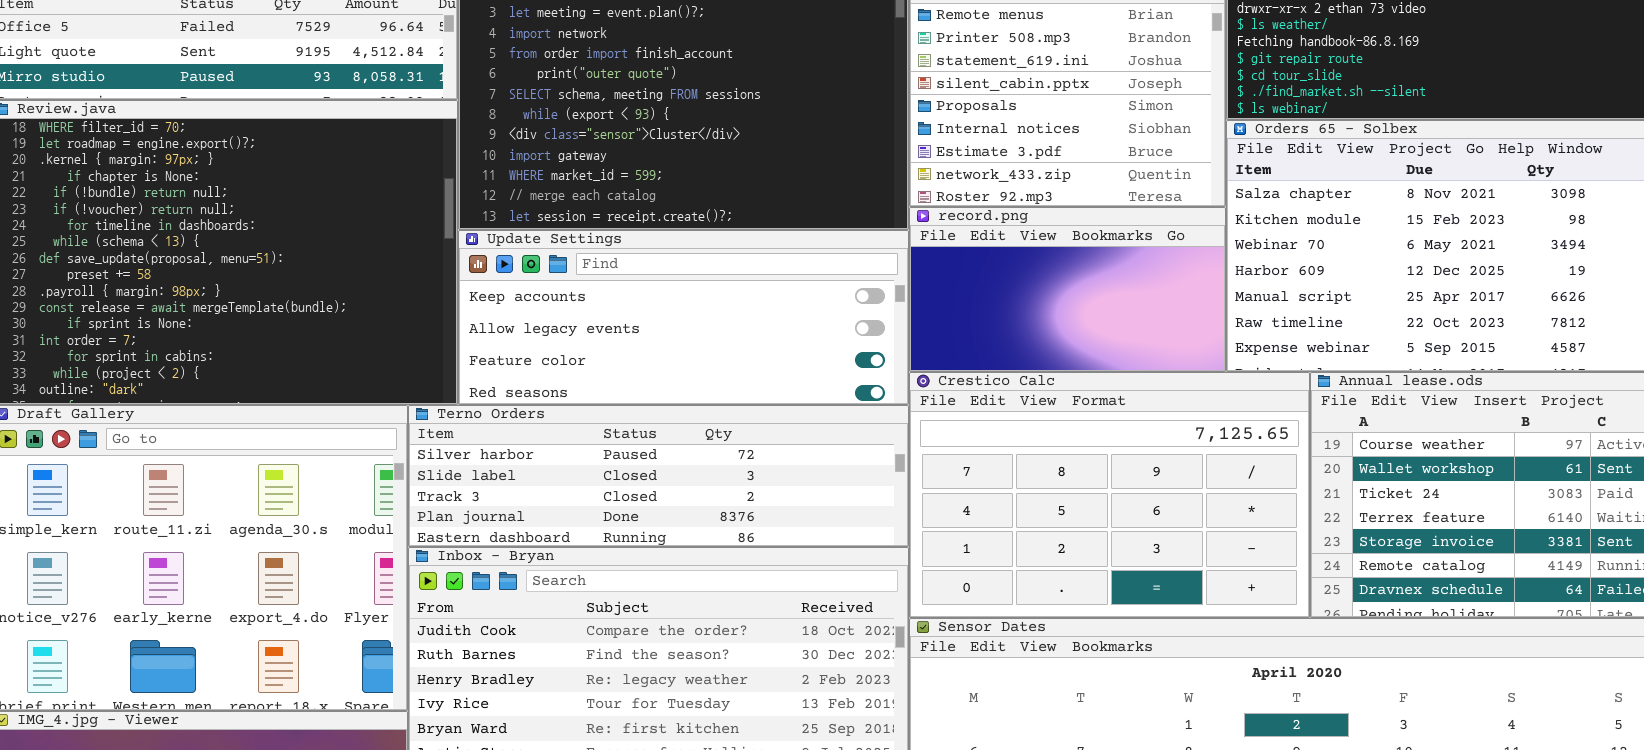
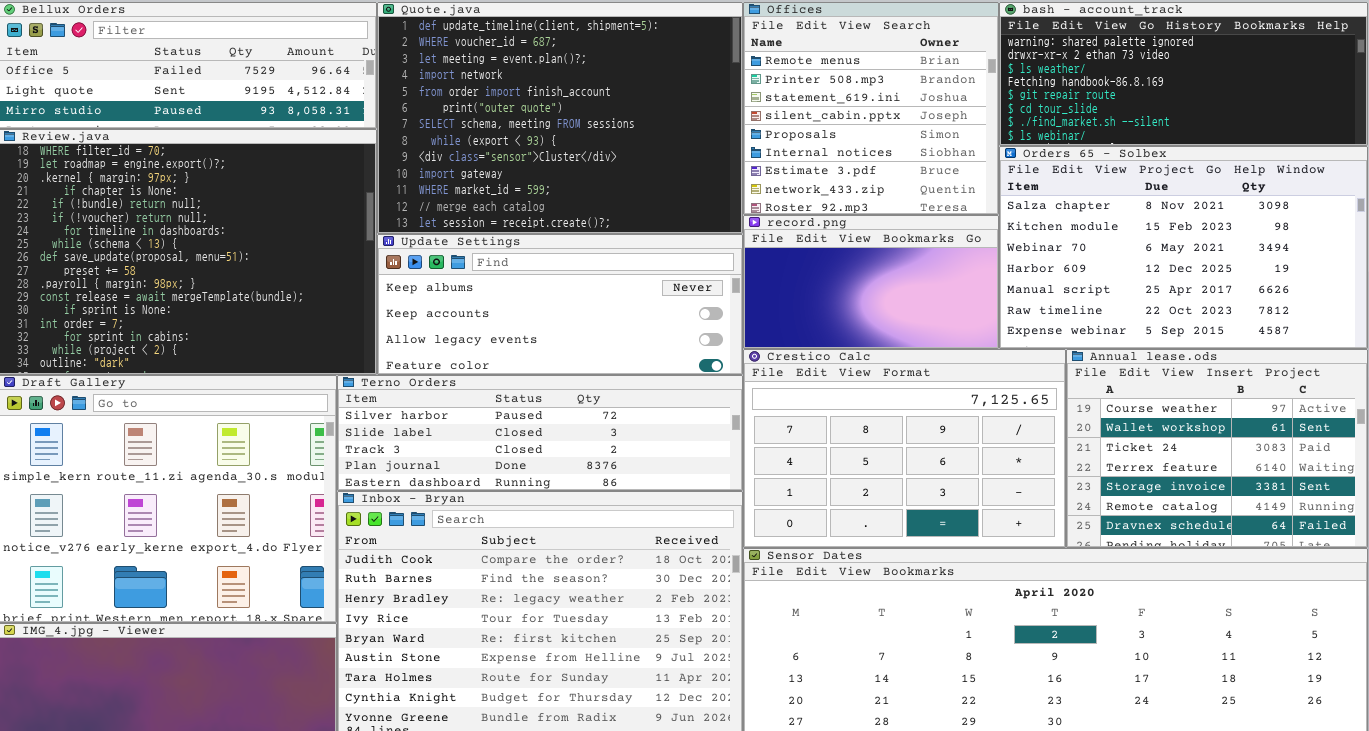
Update Settings: [458,230,909,405] -> [377,234,743,375], scrolled up 1 row

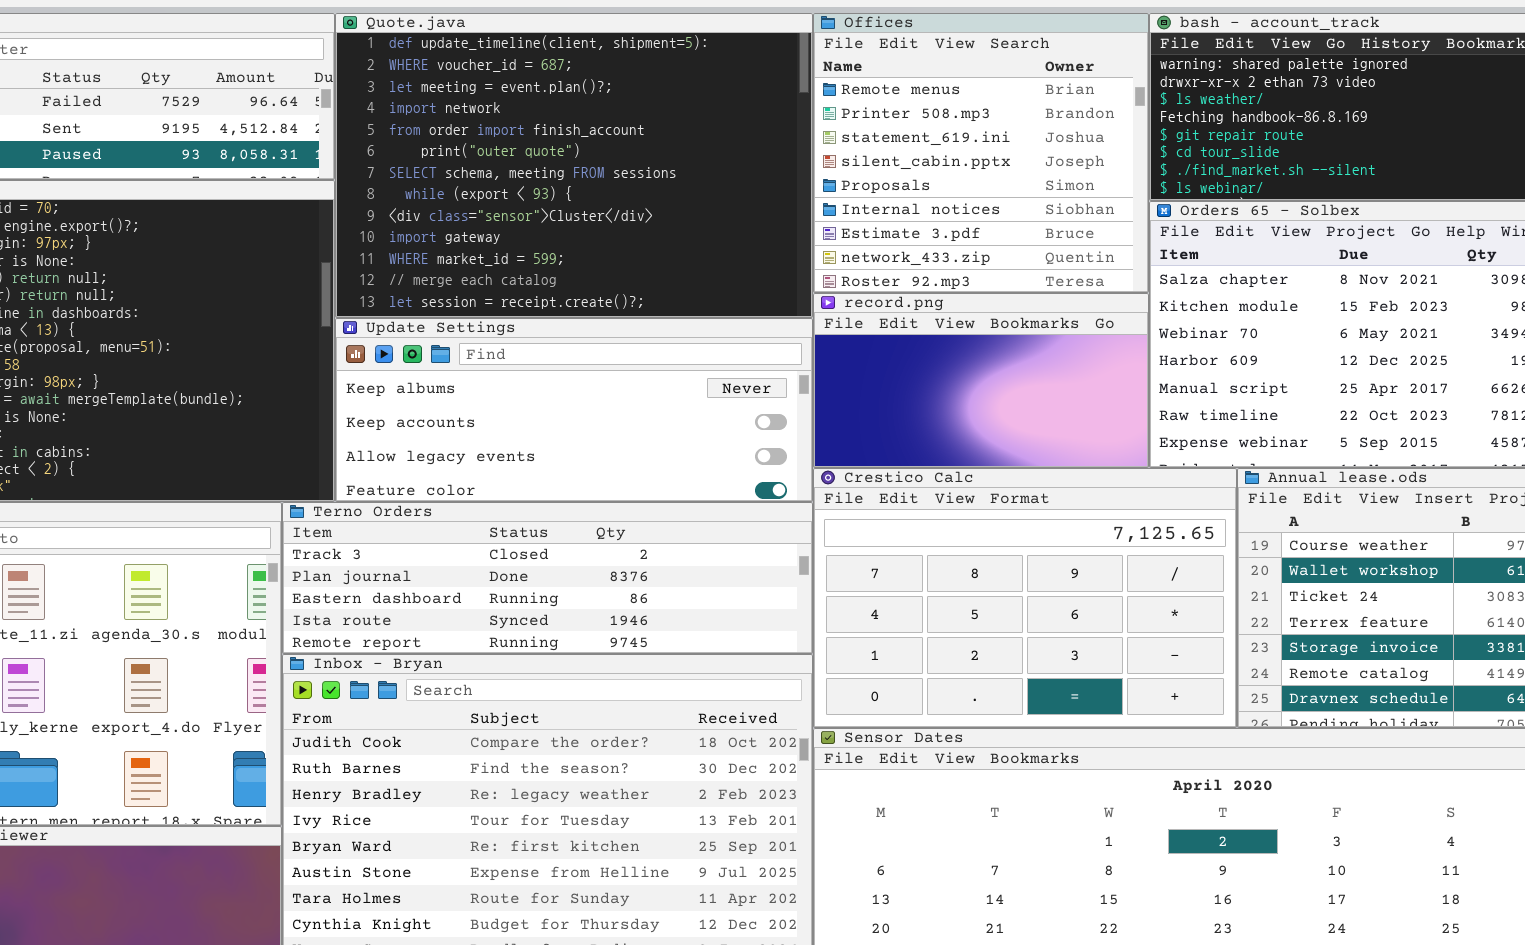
Terno Orders: [337,375,743,491] -> [282,502,813,654], scrolled down 2 rows

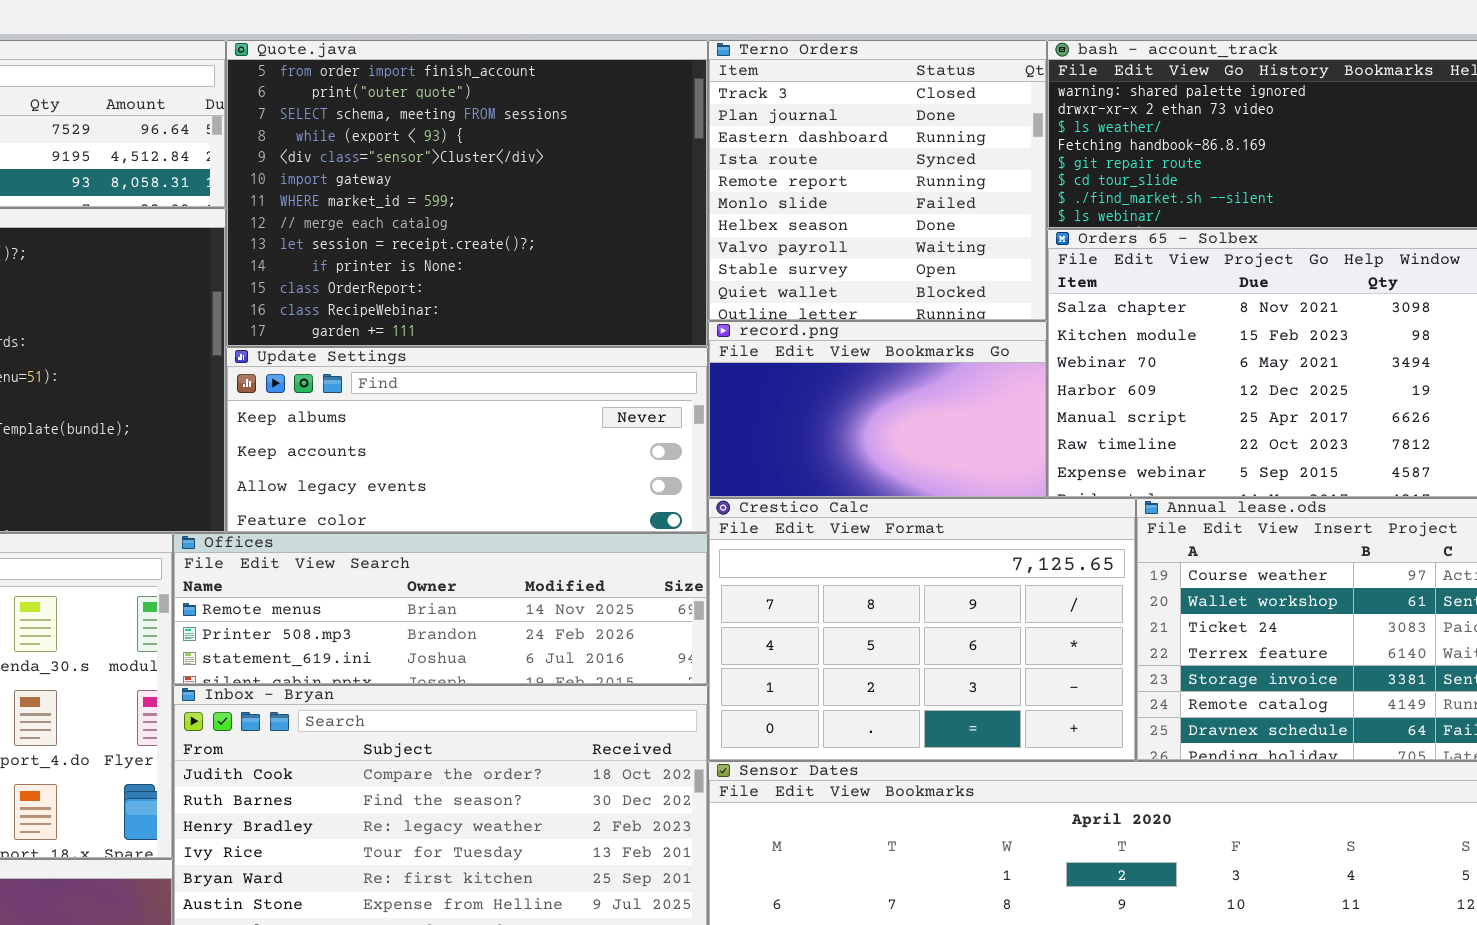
Quote.java: [335,13,813,318] -> [226,40,708,347], scrolled down 4 rows
Offices: [813,13,1149,293] -> [173,533,708,685], moved, resized
Terno Orders: [282,502,813,654] -> [708,40,1047,321], moved, resized

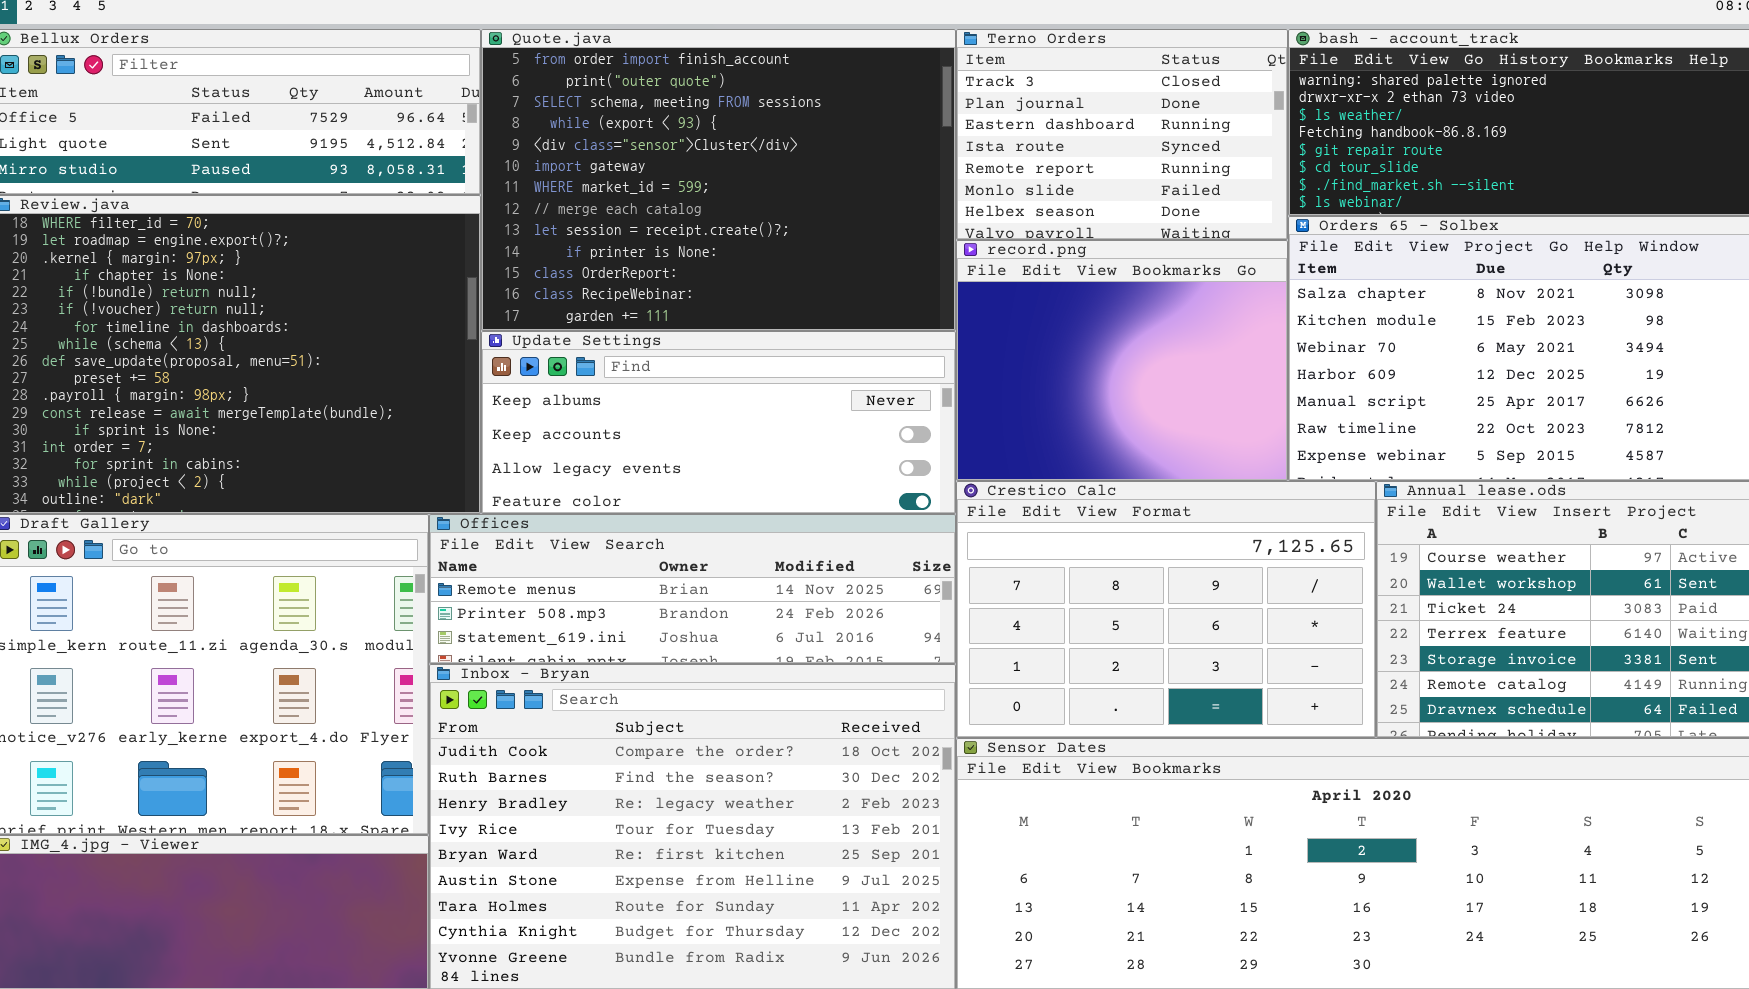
Terno Orders: [708,40,1047,321] -> [956,29,1288,240], resized
record.png: [708,321,1047,498] -> [956,240,1288,481], resized

